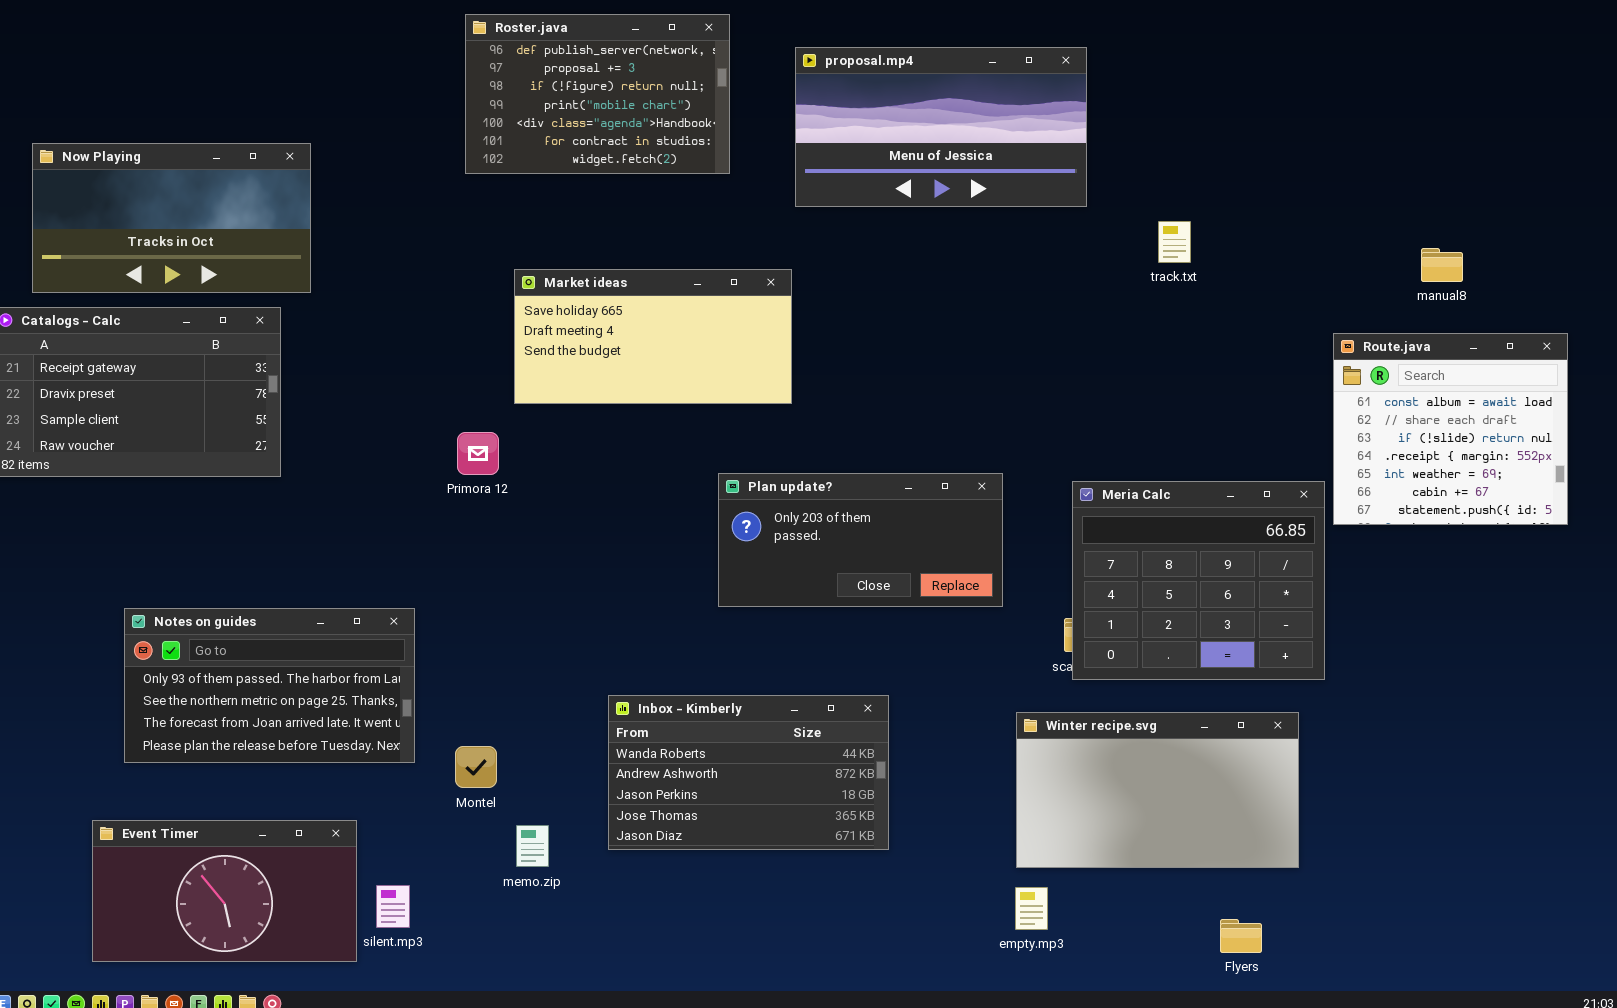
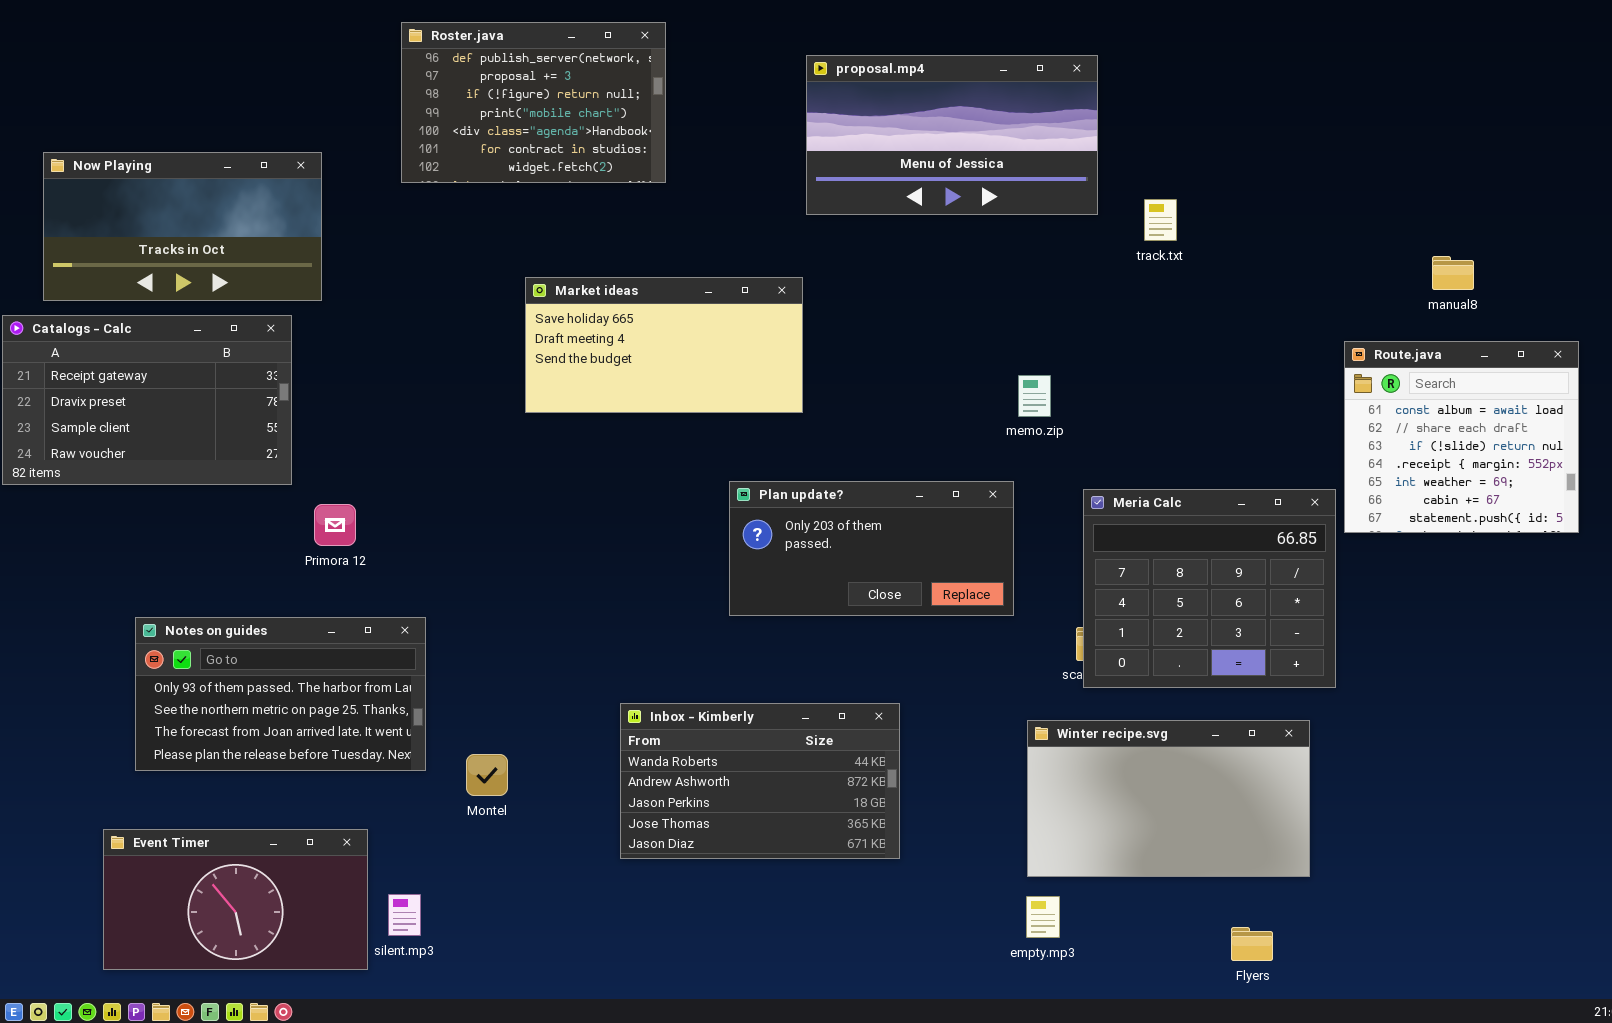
Roster.java: [465,14,730,174] -> [401,22,666,183], moved
track.txt: [1158,221,1191,263] -> [1144,199,1177,241], moved
Primora 12: [457,432,499,475] -> [314,504,356,546], moved
memo.zip: [516,825,549,867] -> [1018,375,1051,417], moved

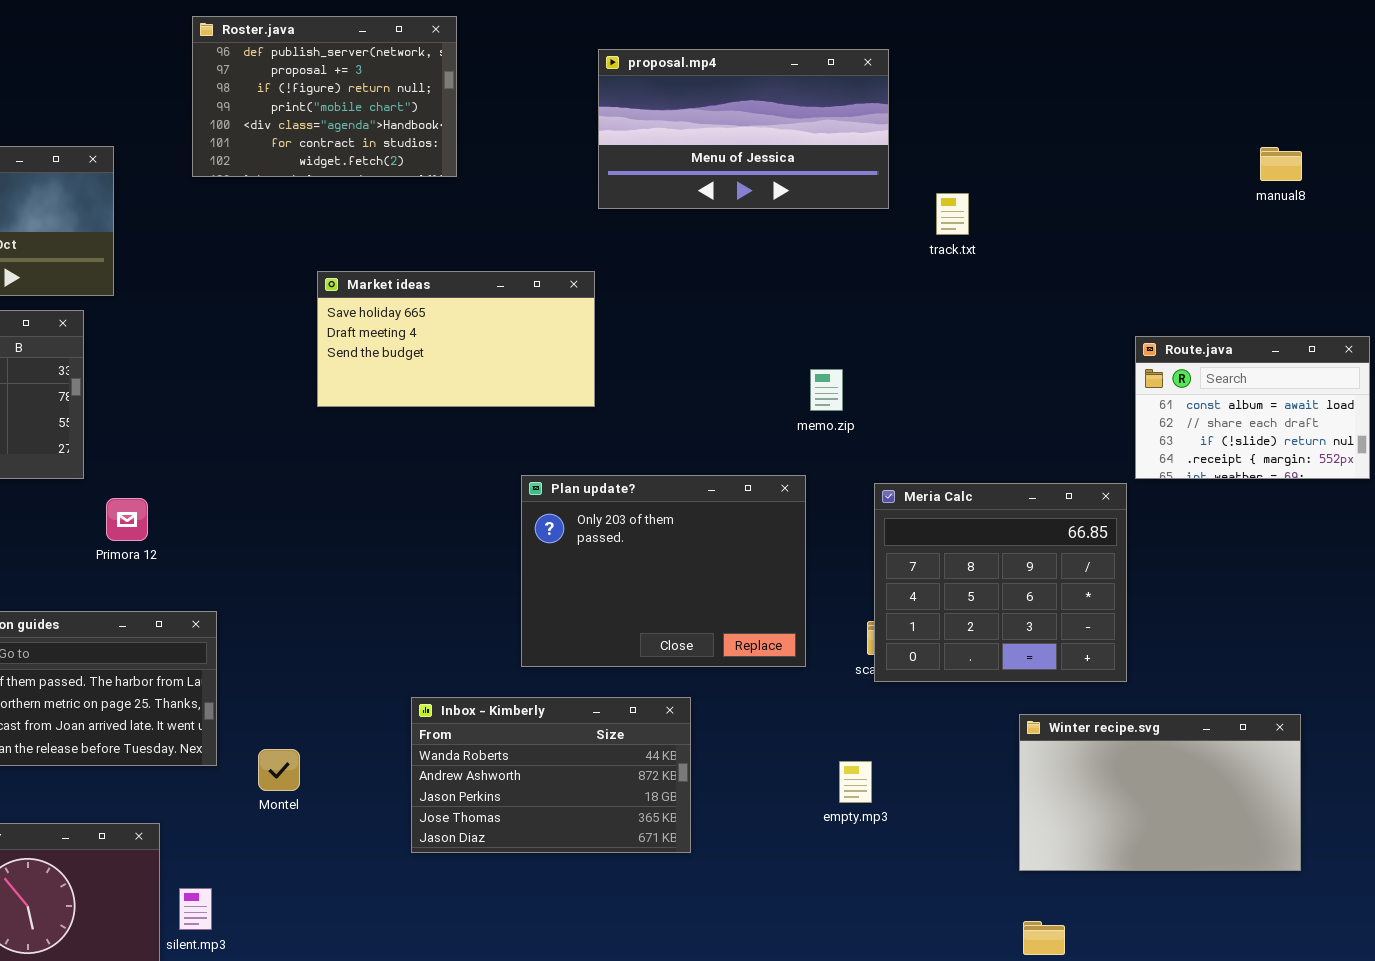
manual8: [1432,256,1474,290] -> [1260,147,1302,181], moved
Route.java: [1344,341,1579,533] -> [1135,336,1370,479], resized
Plan update?: [729,481,1014,616] -> [521,475,806,667], resized
Winter recipe.svg: [1027,720,1310,877] -> [1019,714,1301,871], moved
empty.mp3: [1026,896,1060,938] -> [839,761,872,803], moved

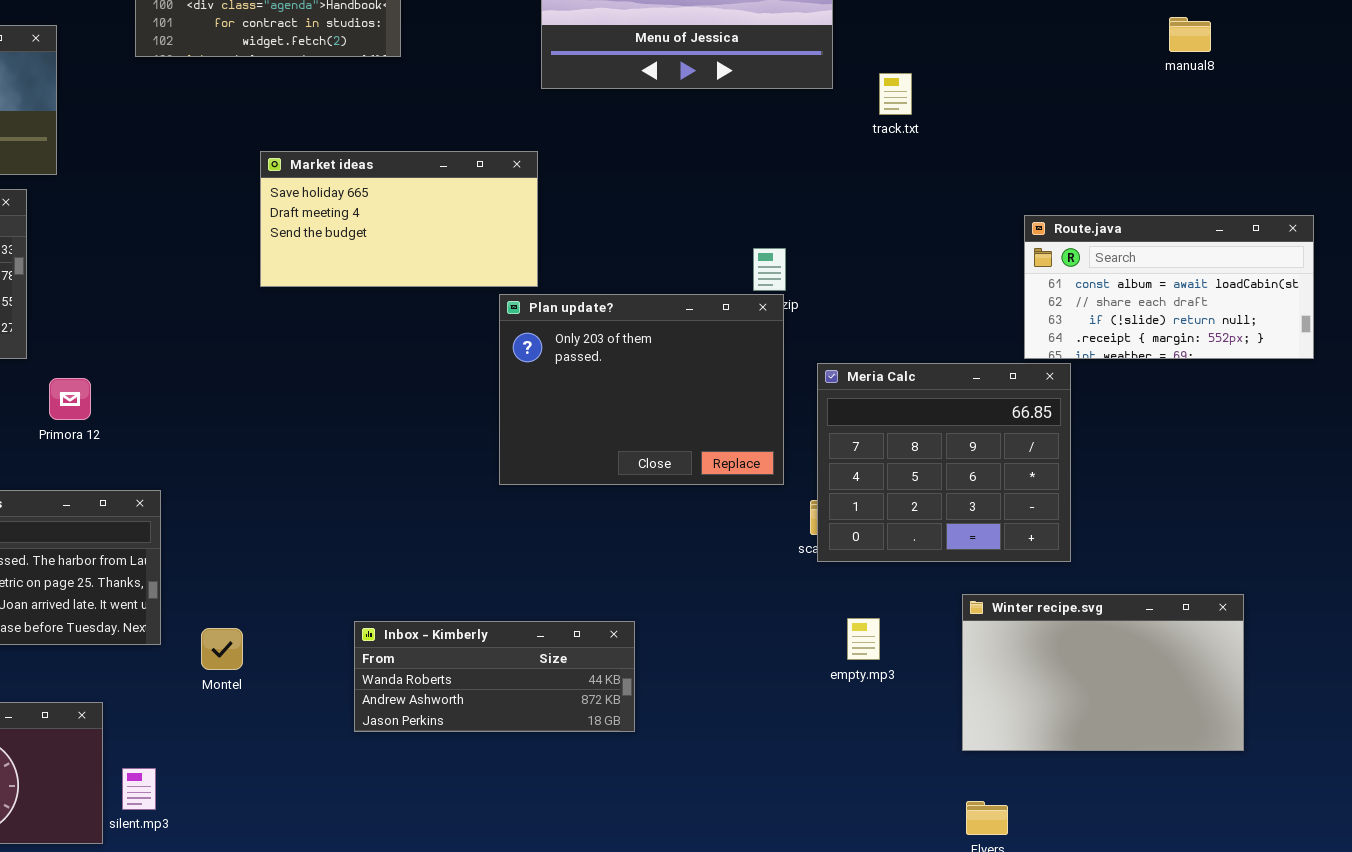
manual8: [1260,147,1302,181] -> [1169,17,1211,52], moved
Route.java: [1135,336,1370,479] -> [1024,215,1314,359], resized
Plan update?: [521,475,806,667] -> [499,294,784,485], moved
Inbox - Kimberly: [411,697,691,853] -> [354,621,635,732], resized
empty.mp3: [839,761,872,803] -> [847,618,880,660], moved

